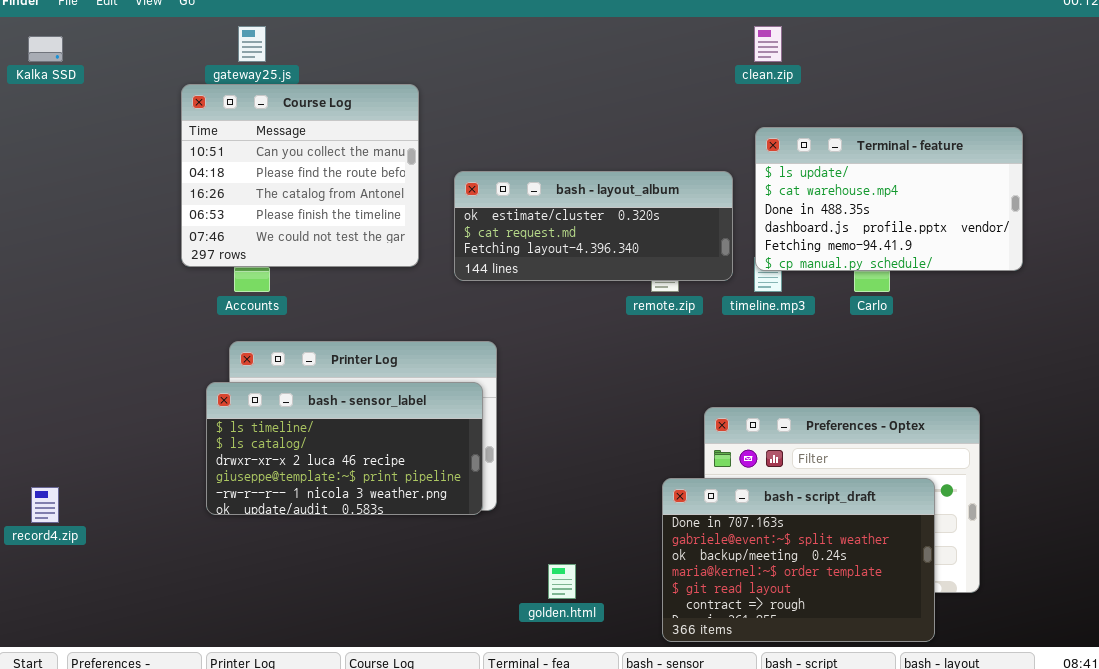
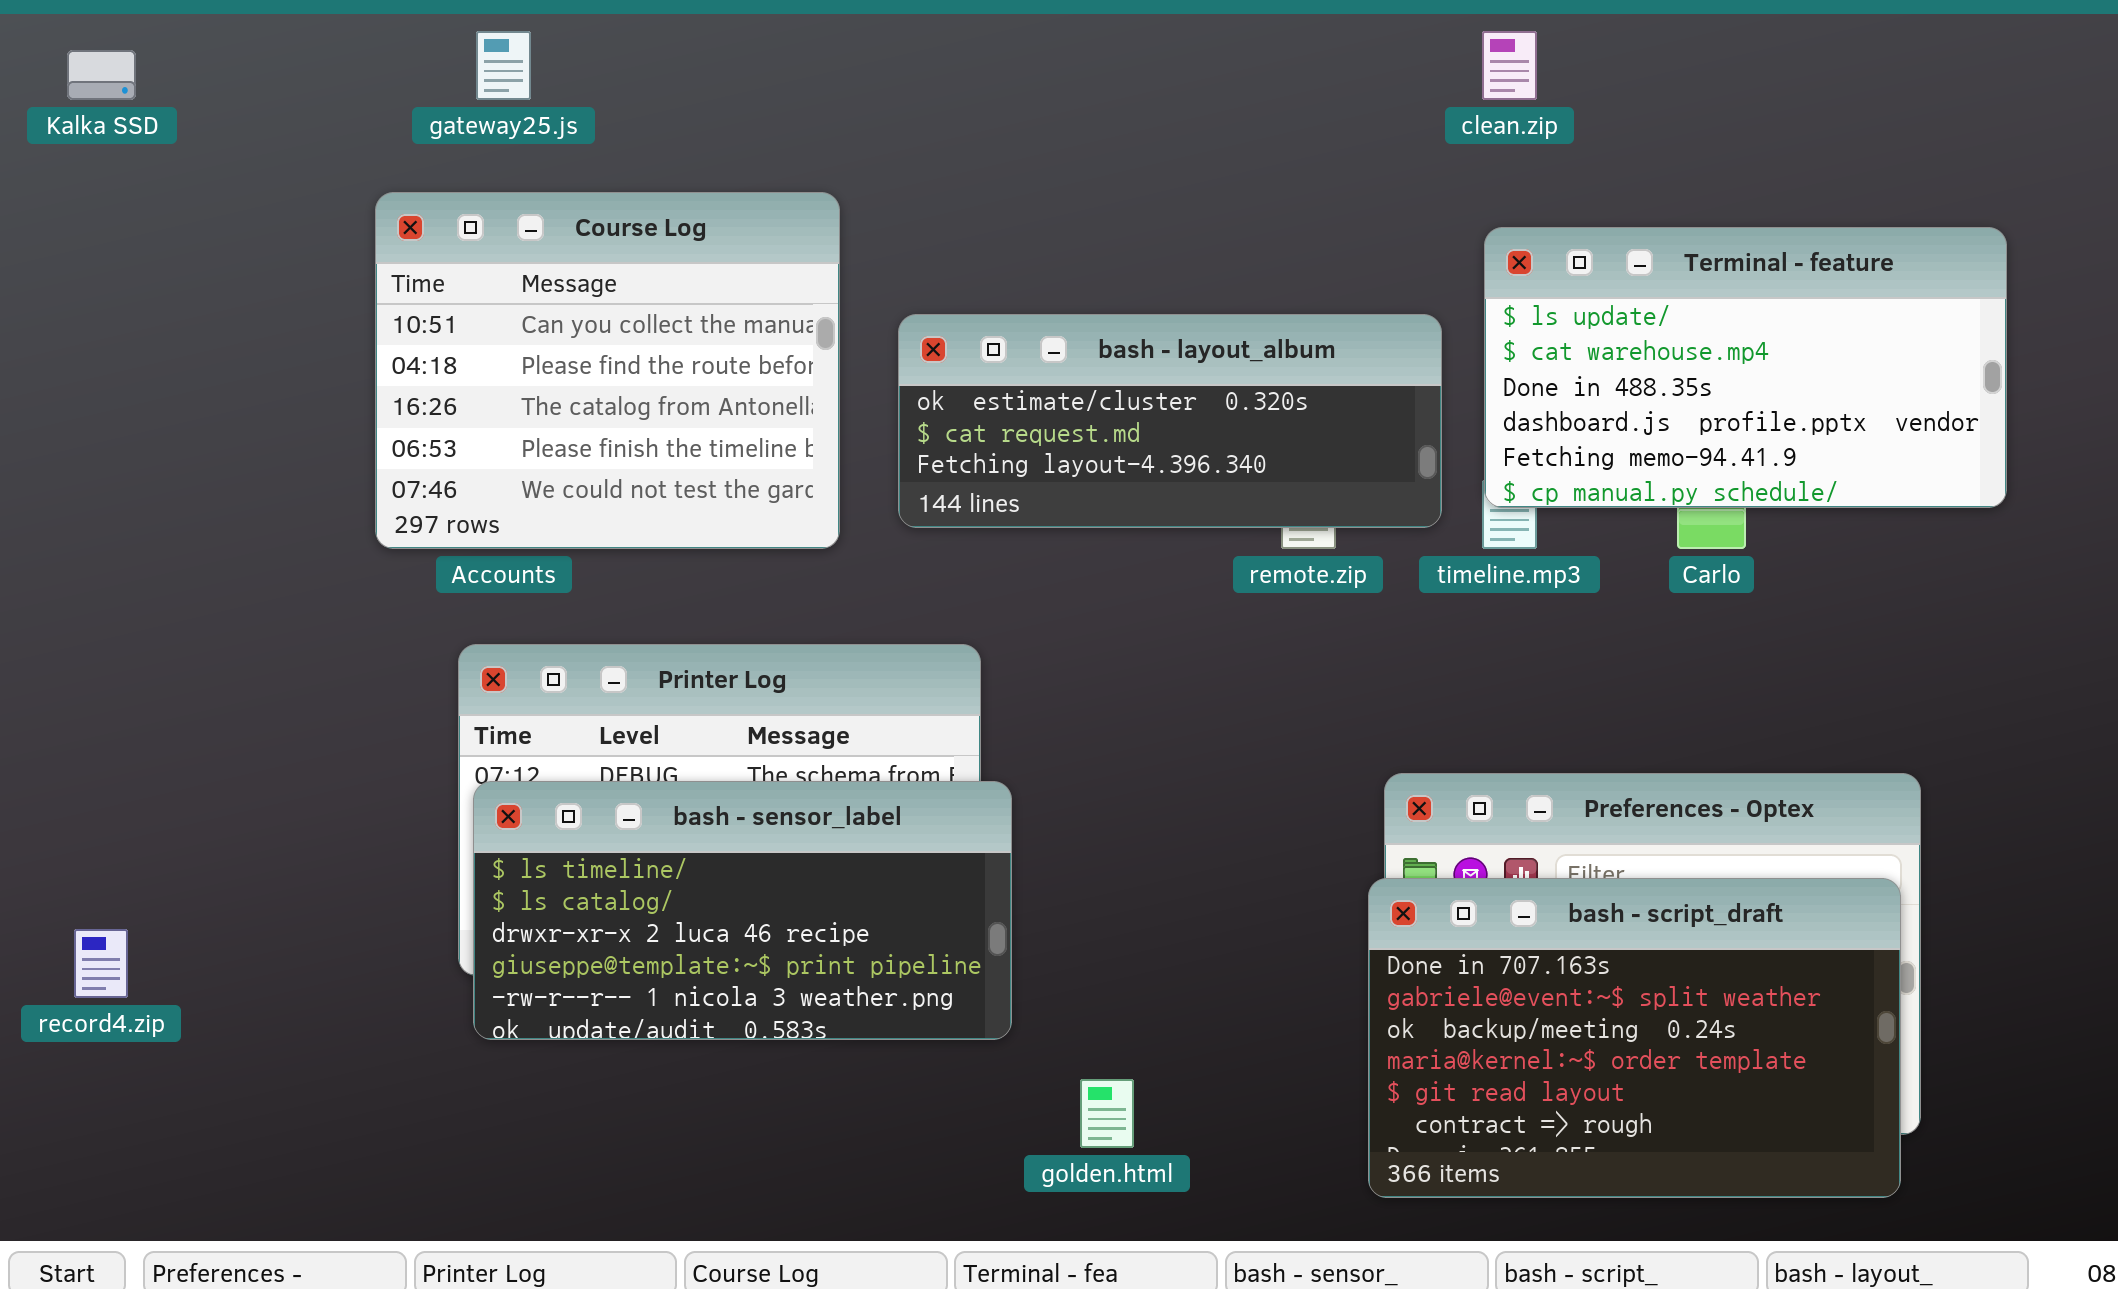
Course Log: [181,84,419,267] -> [375,192,840,549], moved
bash - sensor_label: [206,382,483,515] -> [473,781,1012,1040], moved
bash - script_draft: [662,478,935,642] -> [1368,878,1901,1198], moved

